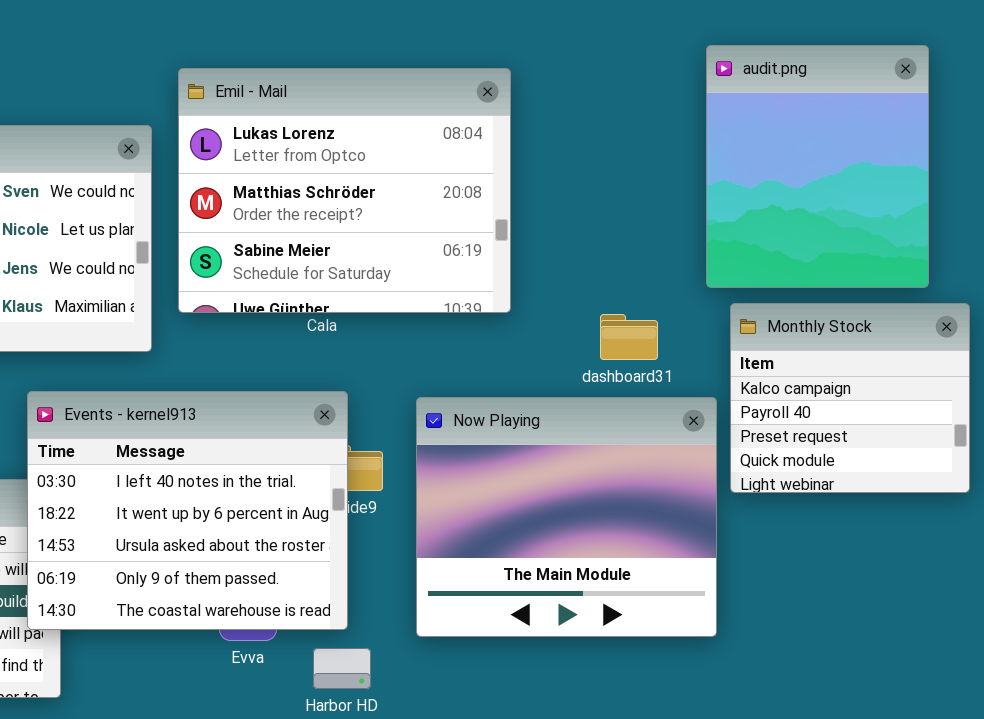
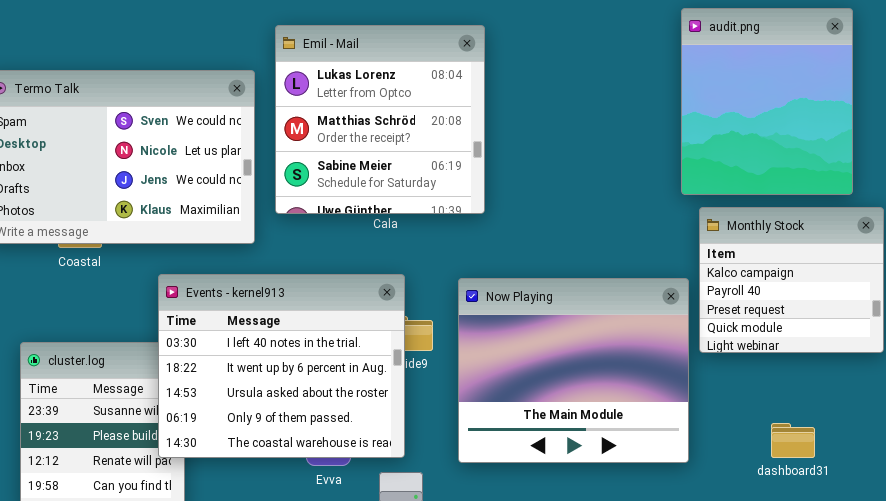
Emil - Mail: [178,68,511,313] -> [275,25,485,214], resized
dashboard31: [600,314,658,360] -> [771,423,815,458], moved

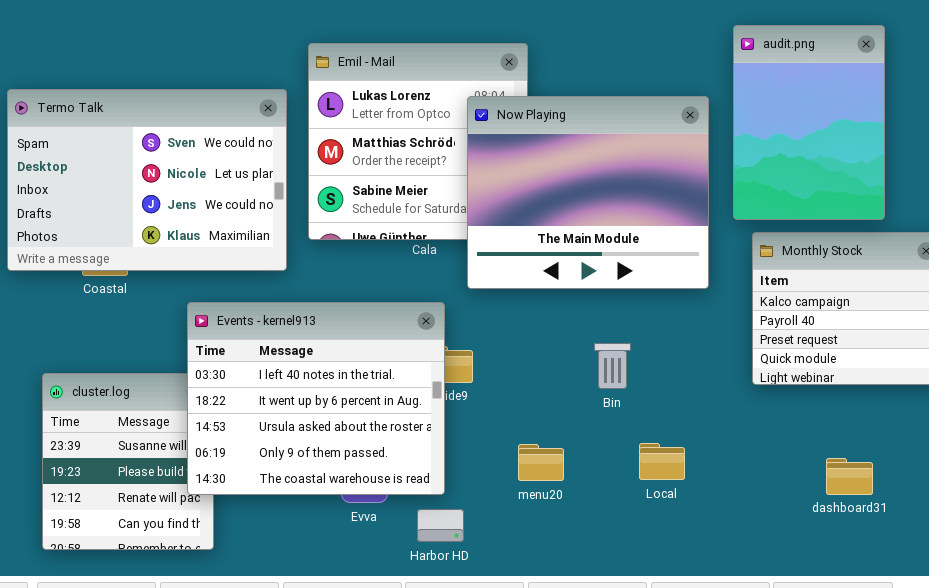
audit.png: [681,8,853,195] -> [733,25,885,220], resized
Now Playing: [458,278,689,463] -> [467,96,709,289], moved

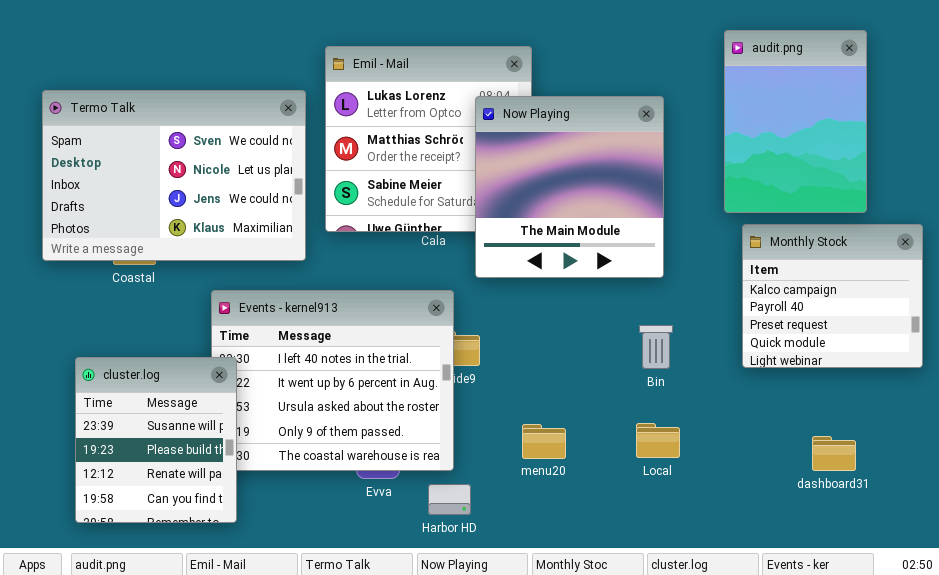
Now Playing: [467,96,709,289] -> [475,96,664,278], resized
Bin: [594,343,631,389] -> [639,325,673,369], moved
cluster.log: [42,373,214,550] -> [75,357,237,523], raised

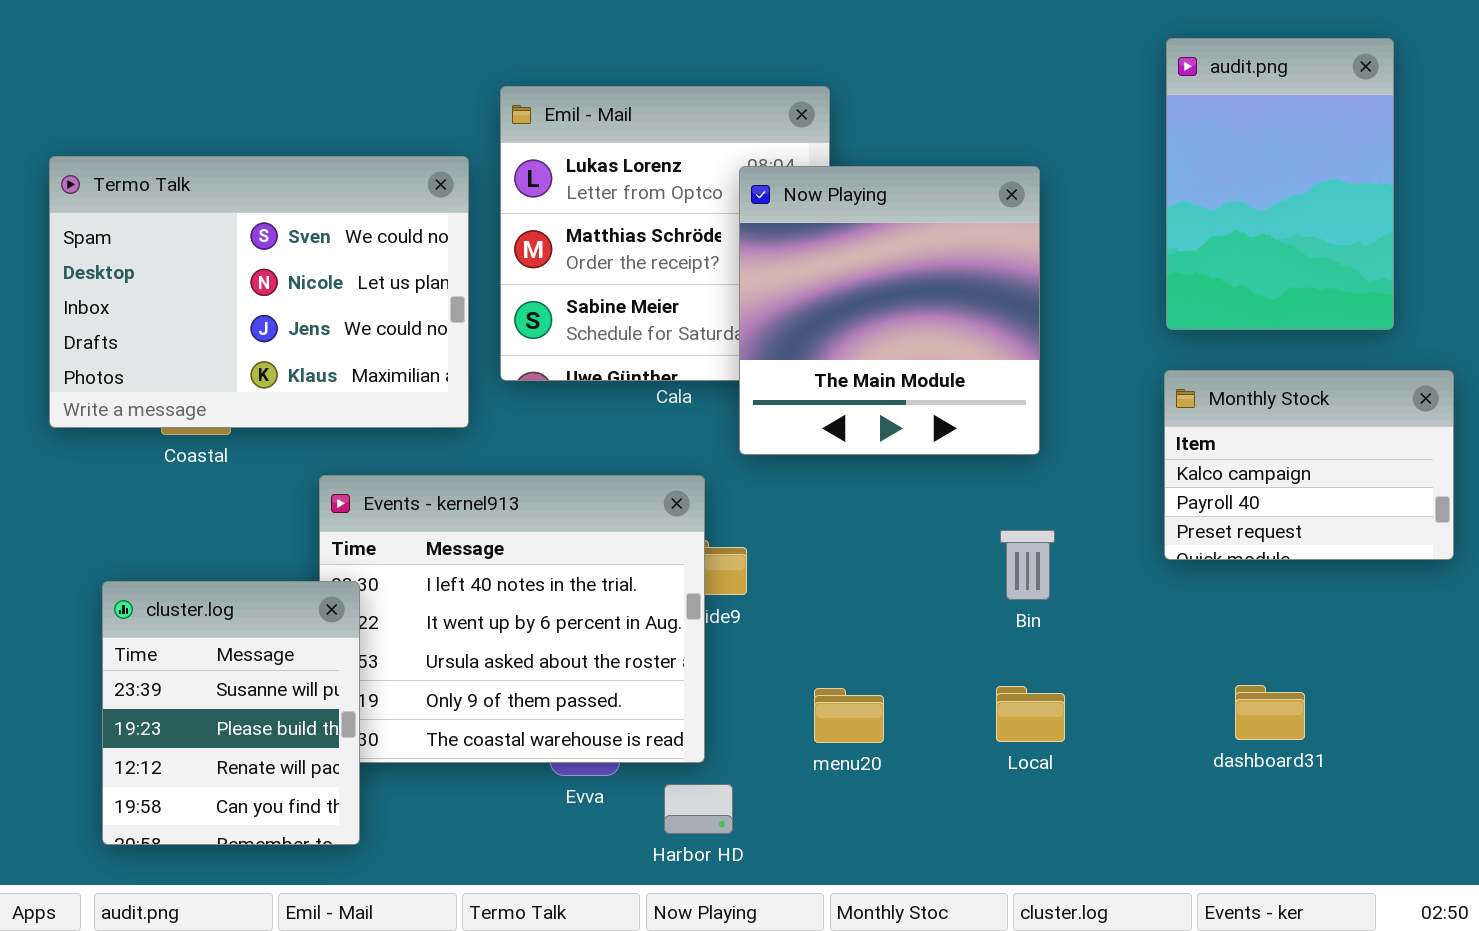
audit.png: [724,30,867,213] -> [1166,38,1394,330], moved
Monthly Stock: [742,224,923,368] -> [1164,370,1454,560], resized
dashboard31: [812,436,856,471] -> [1235,685,1305,740], moved

